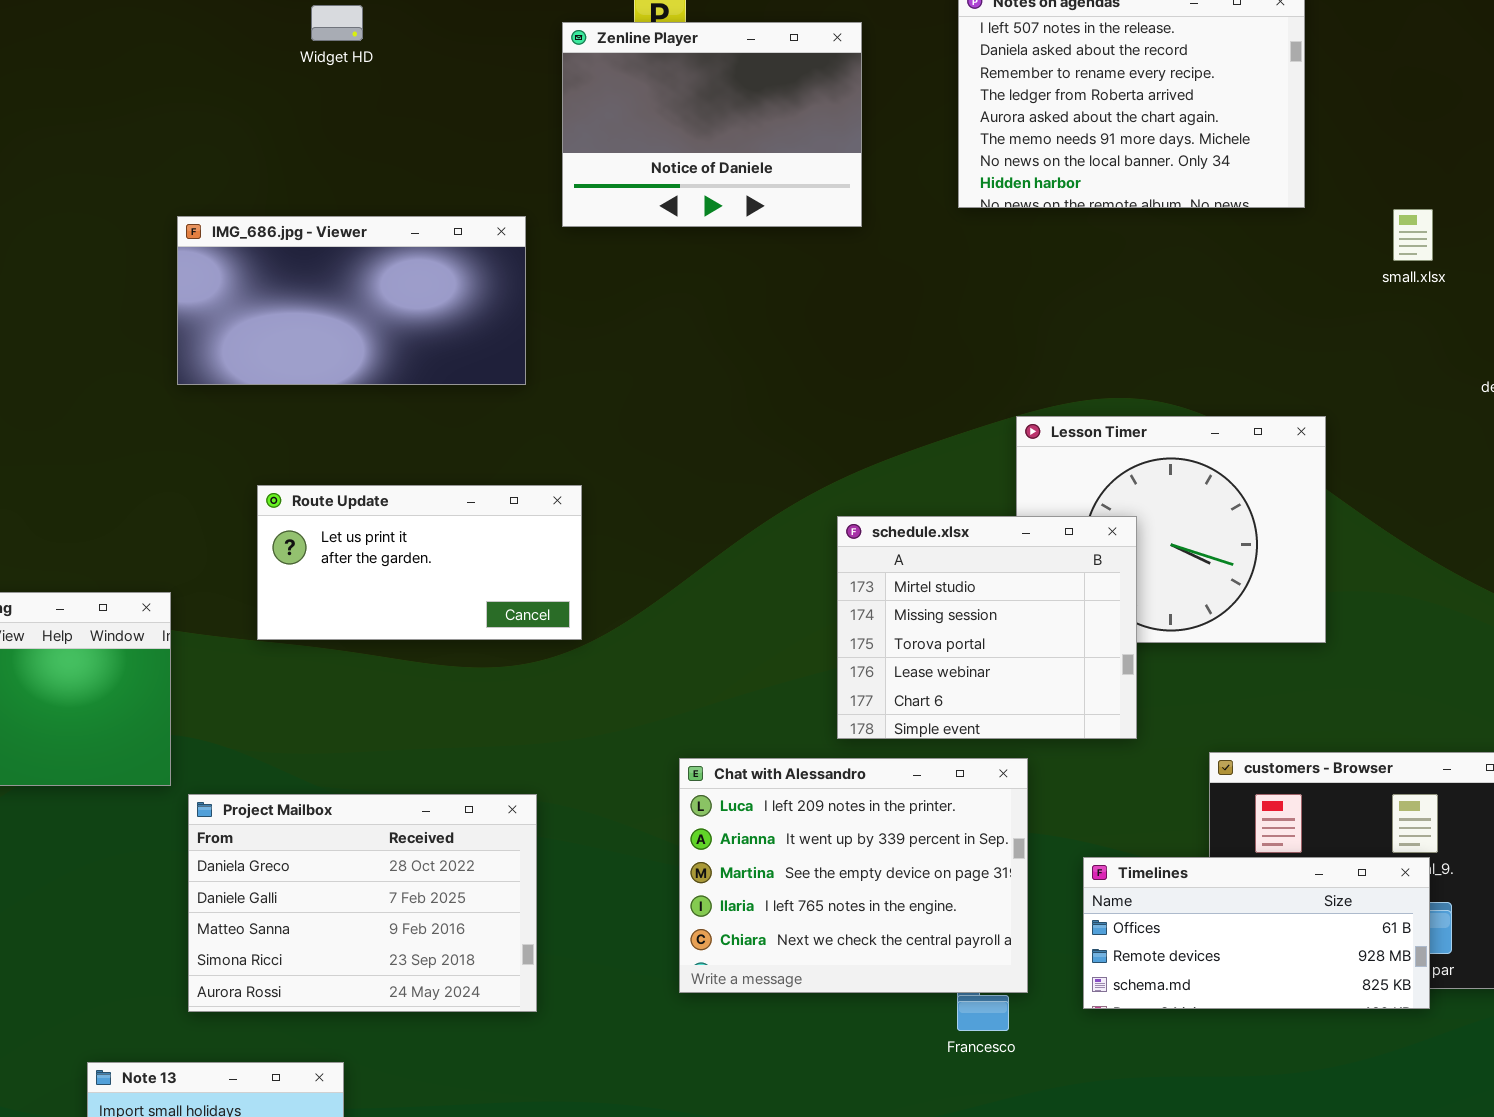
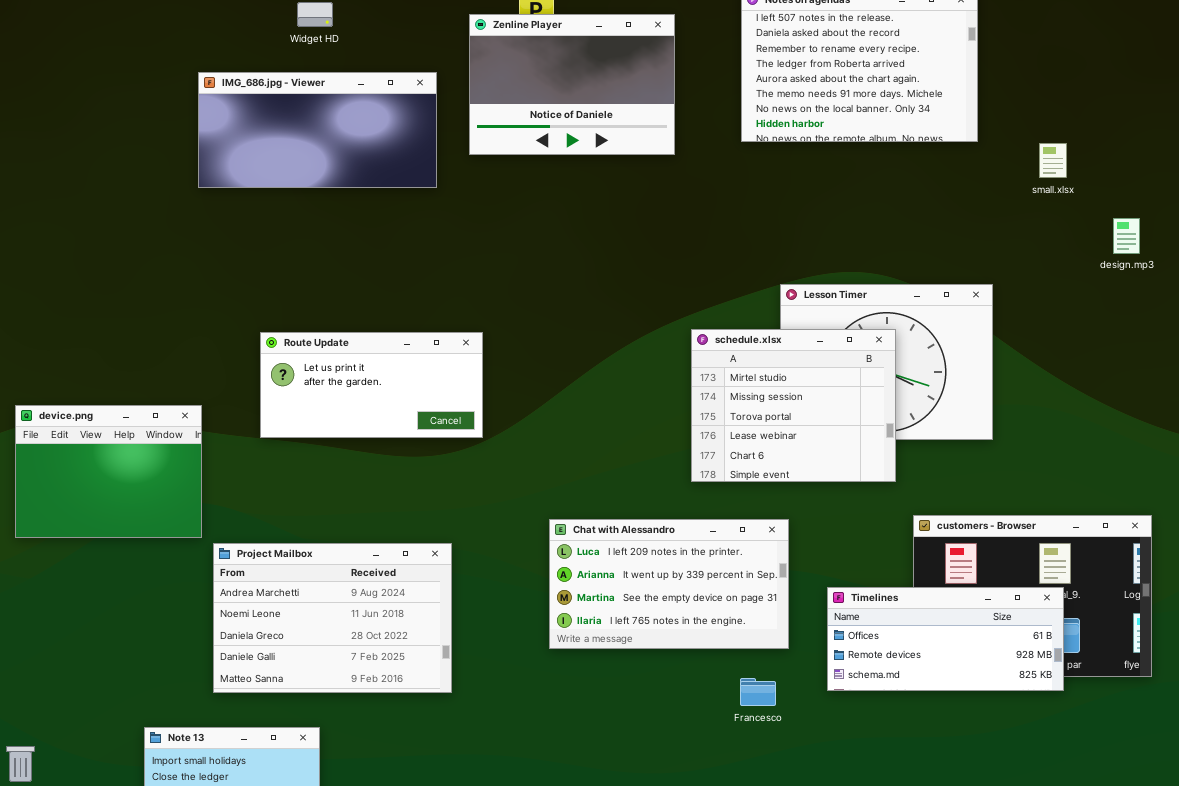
IMG_686.jpg - Viewer: [177,216,526,385] -> [198,72,437,188], moved
schedule.xlsx: [837,516,1137,739] -> [691,329,896,482], moved
Chat with Alessandro: [679,758,1028,993] -> [549,519,789,649], resized
Project Mailbox: [188,794,537,1012] -> [213,543,452,693], scrolled up 2 rows

